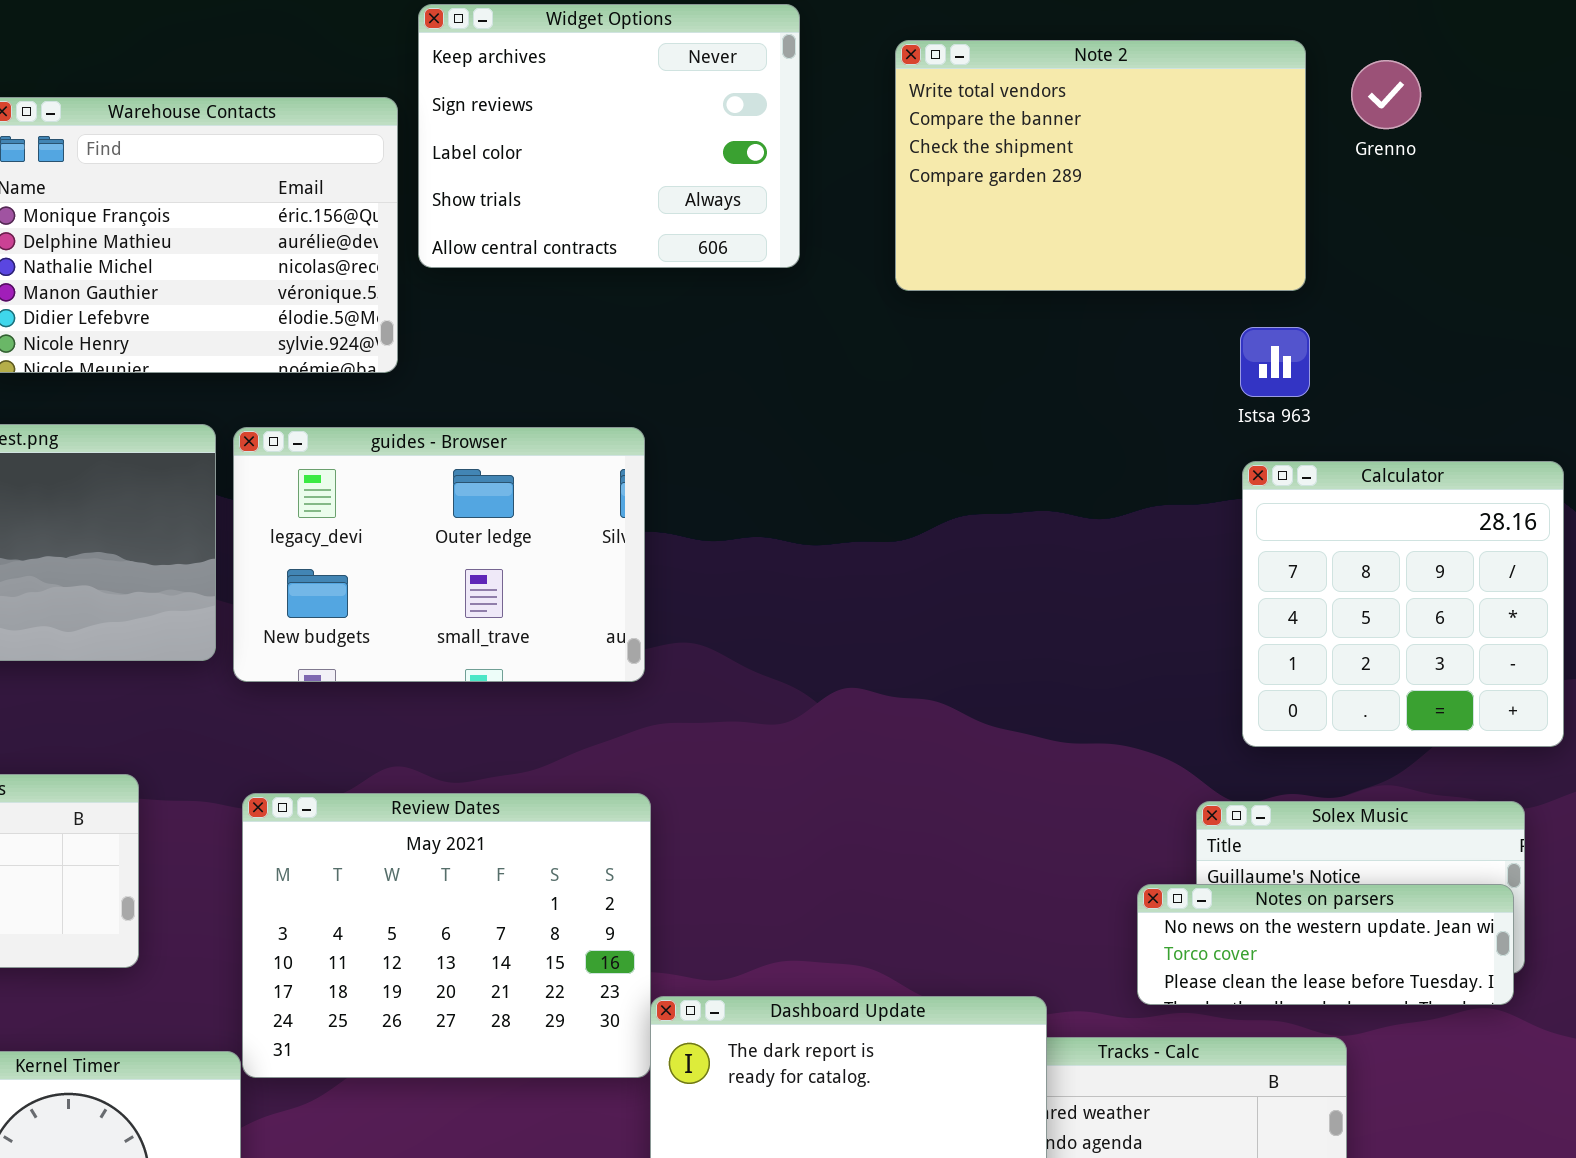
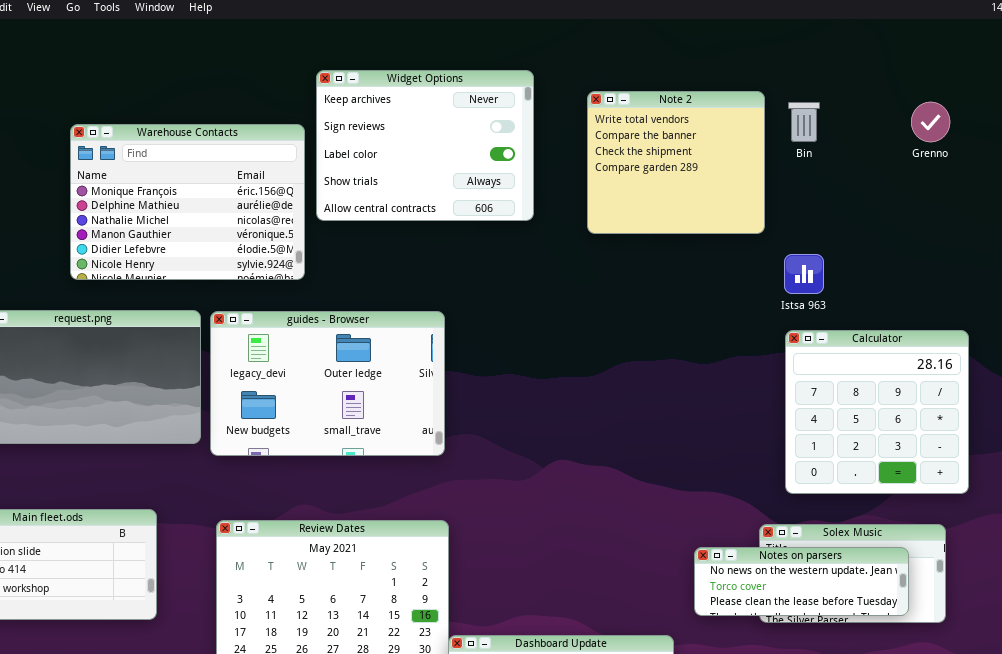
Note 2: [895,40,1306,291] -> [587,91,765,234], resized
Grenno: [1351,60,1421,129] -> [911,102,950,142], moved
Notes on parsers: [1137,884,1514,1005] -> [694,547,909,616], moved

